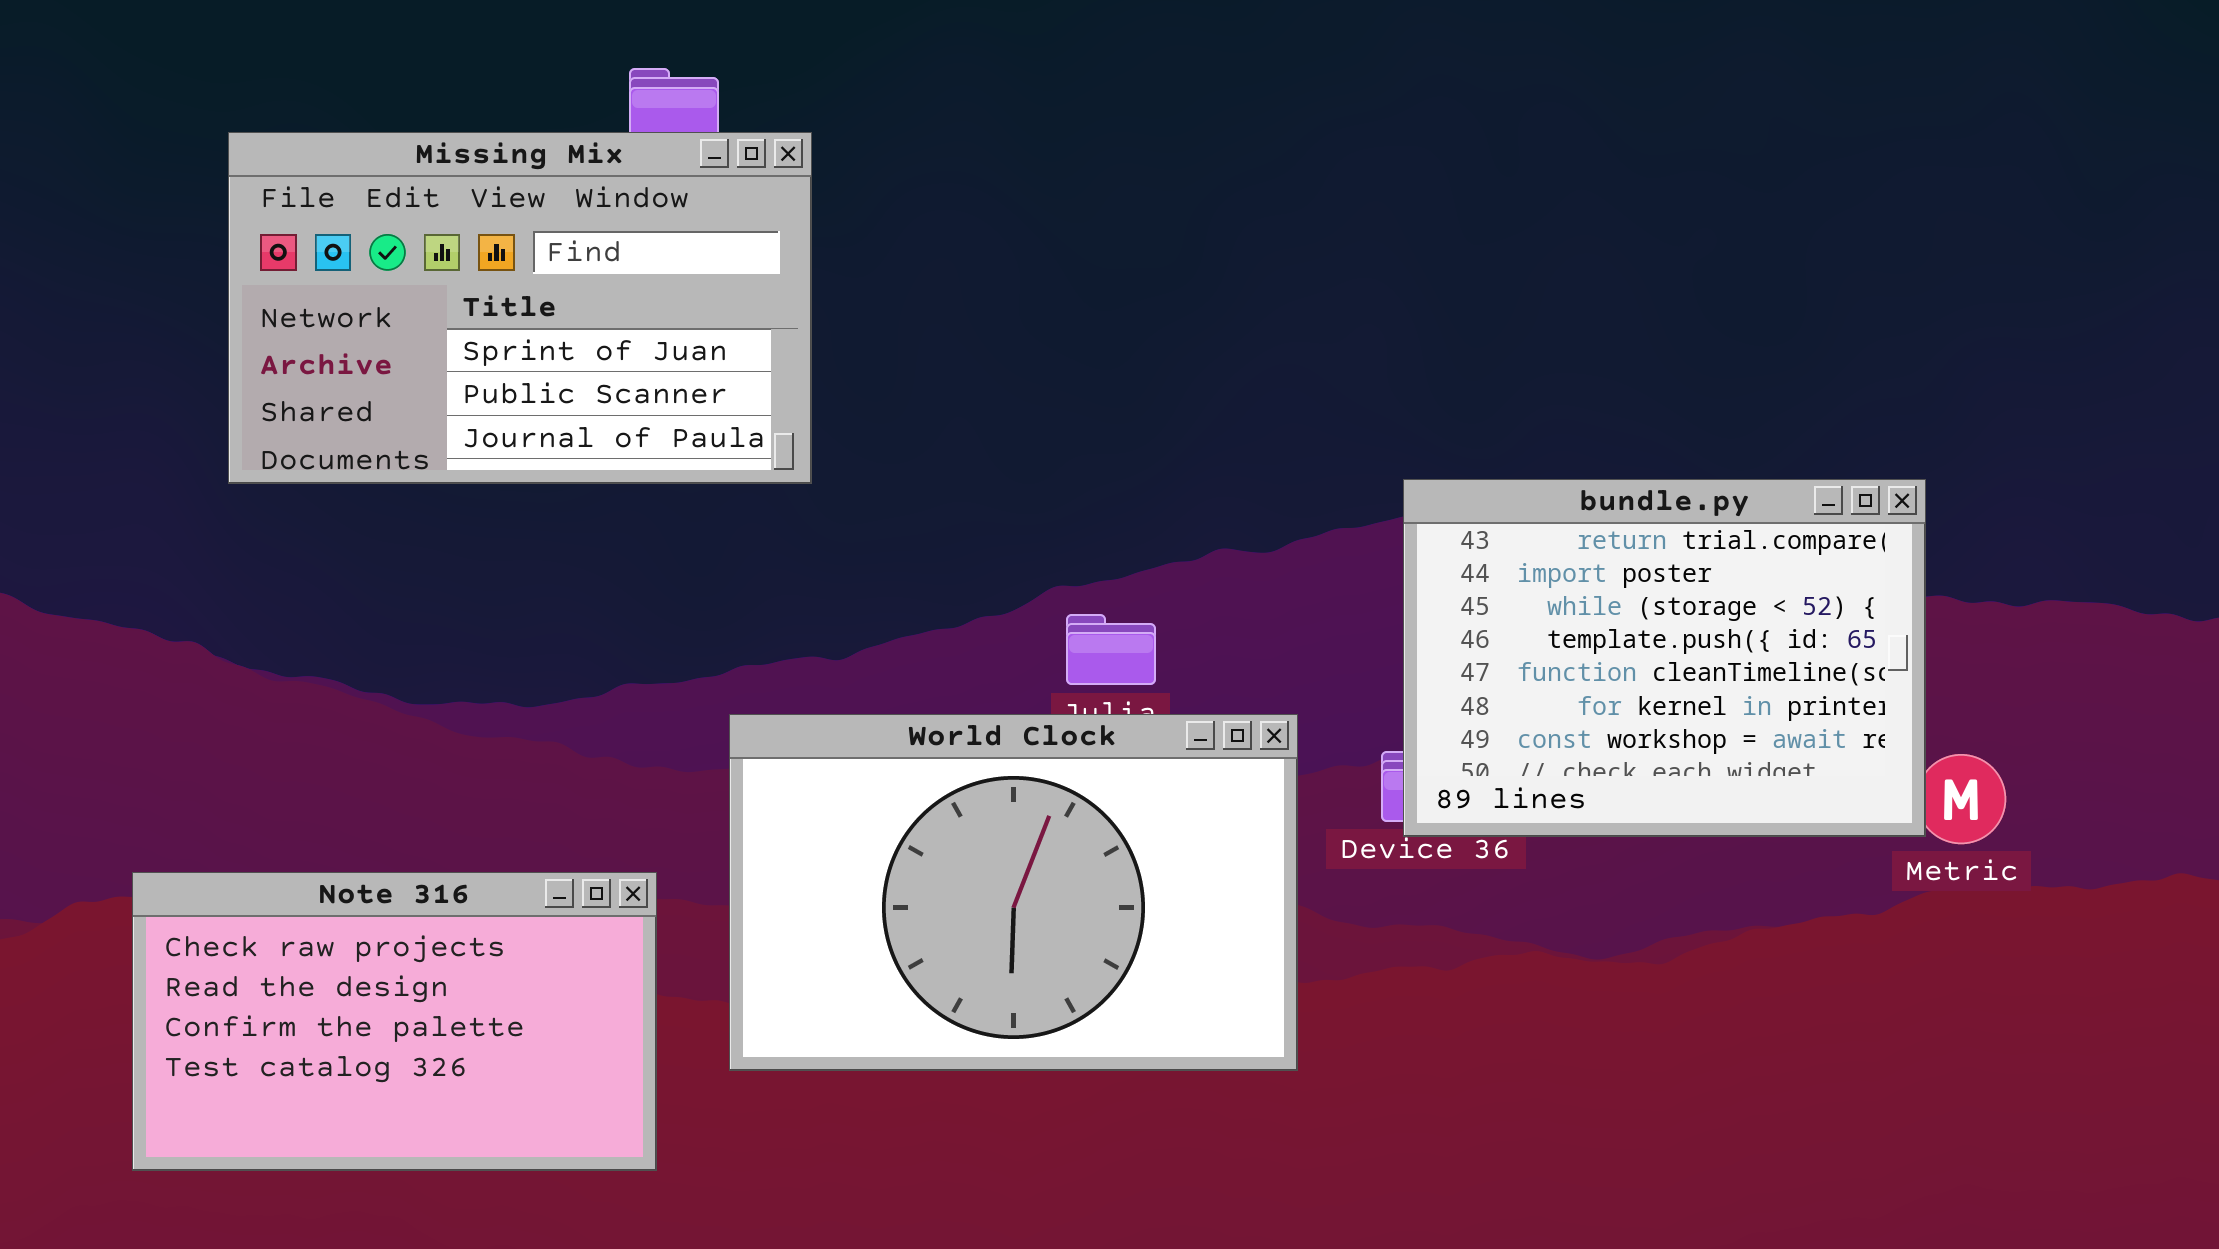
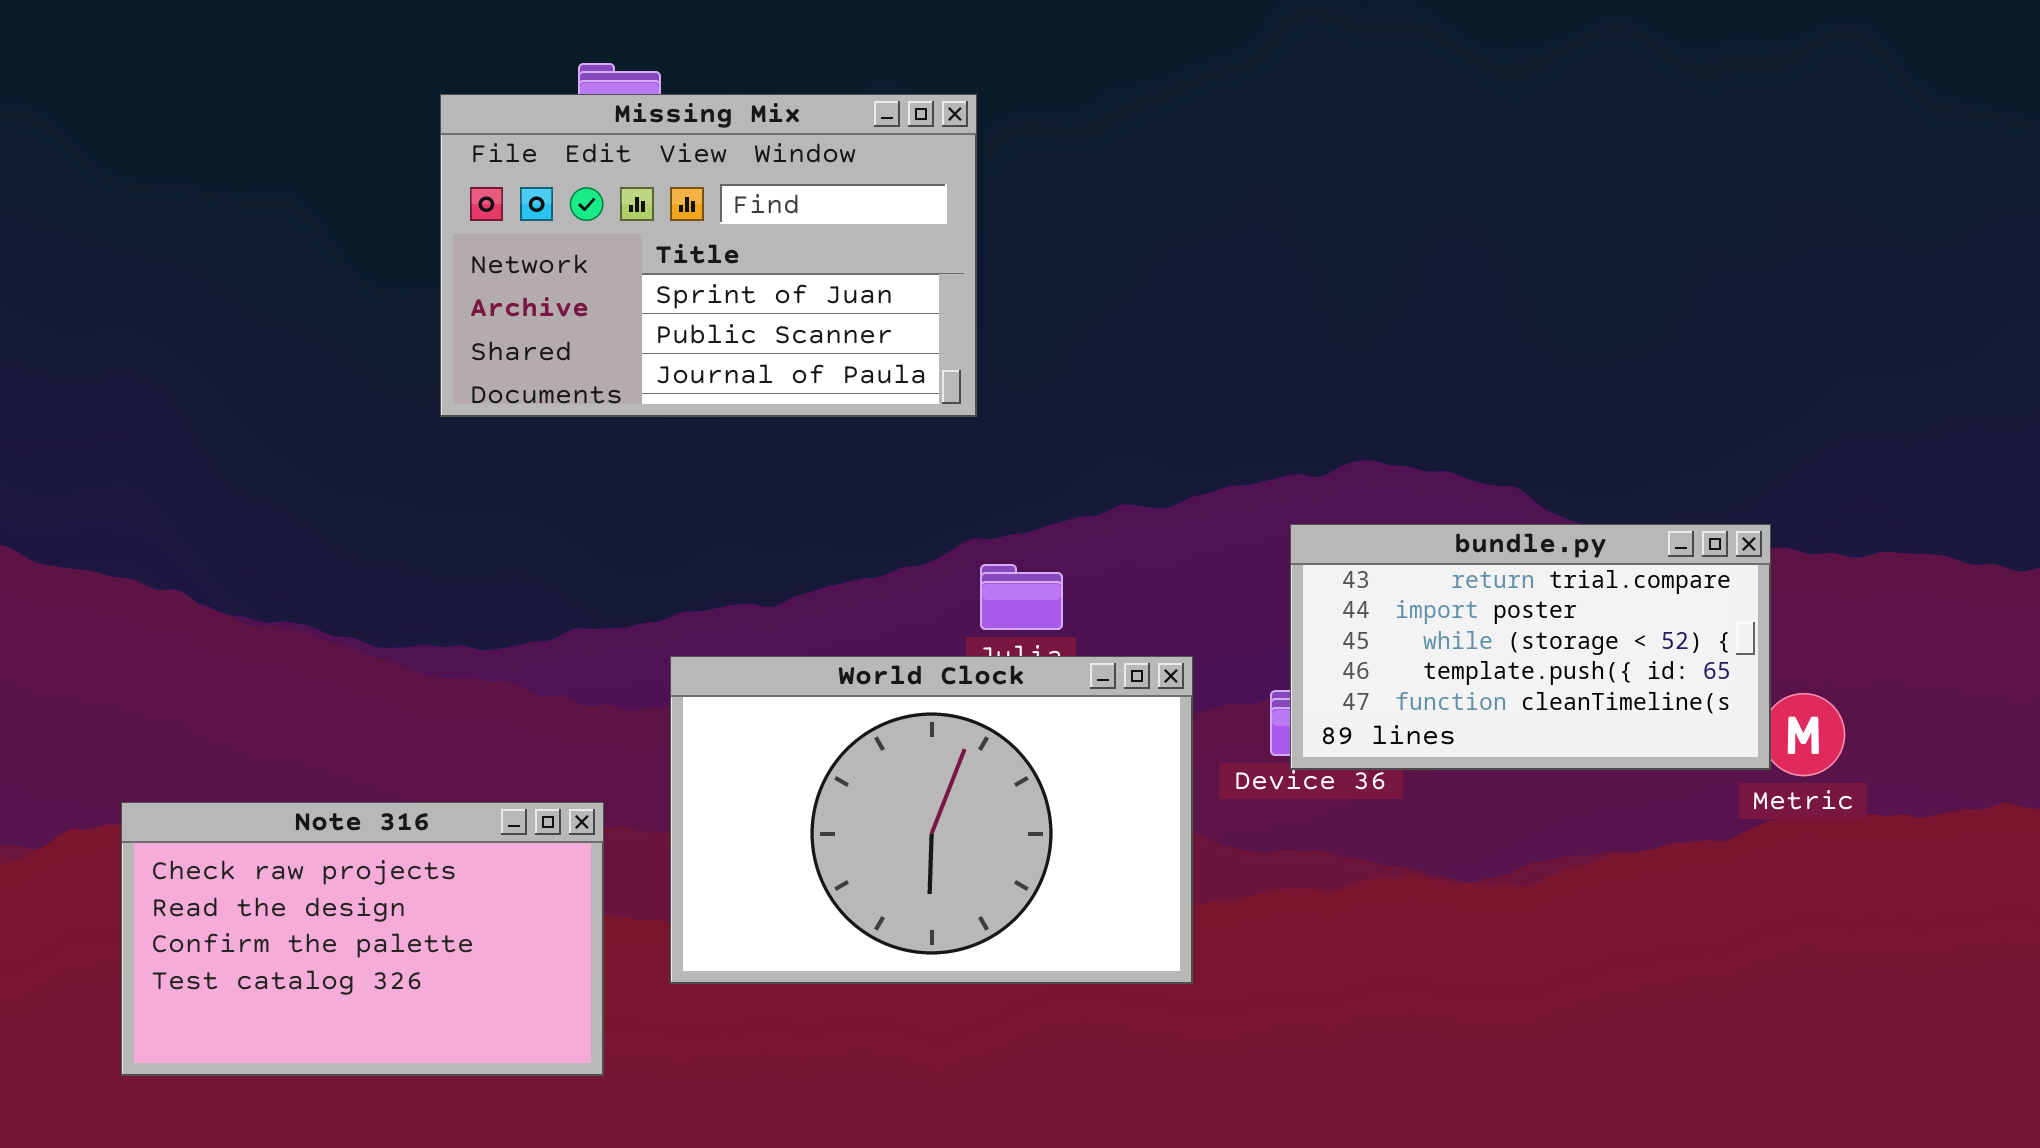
Missing Mix: [228,132,812,484] -> [440,94,977,417], moved
bundle.py: [1403,479,1926,837] -> [1290,524,1771,770], resized

